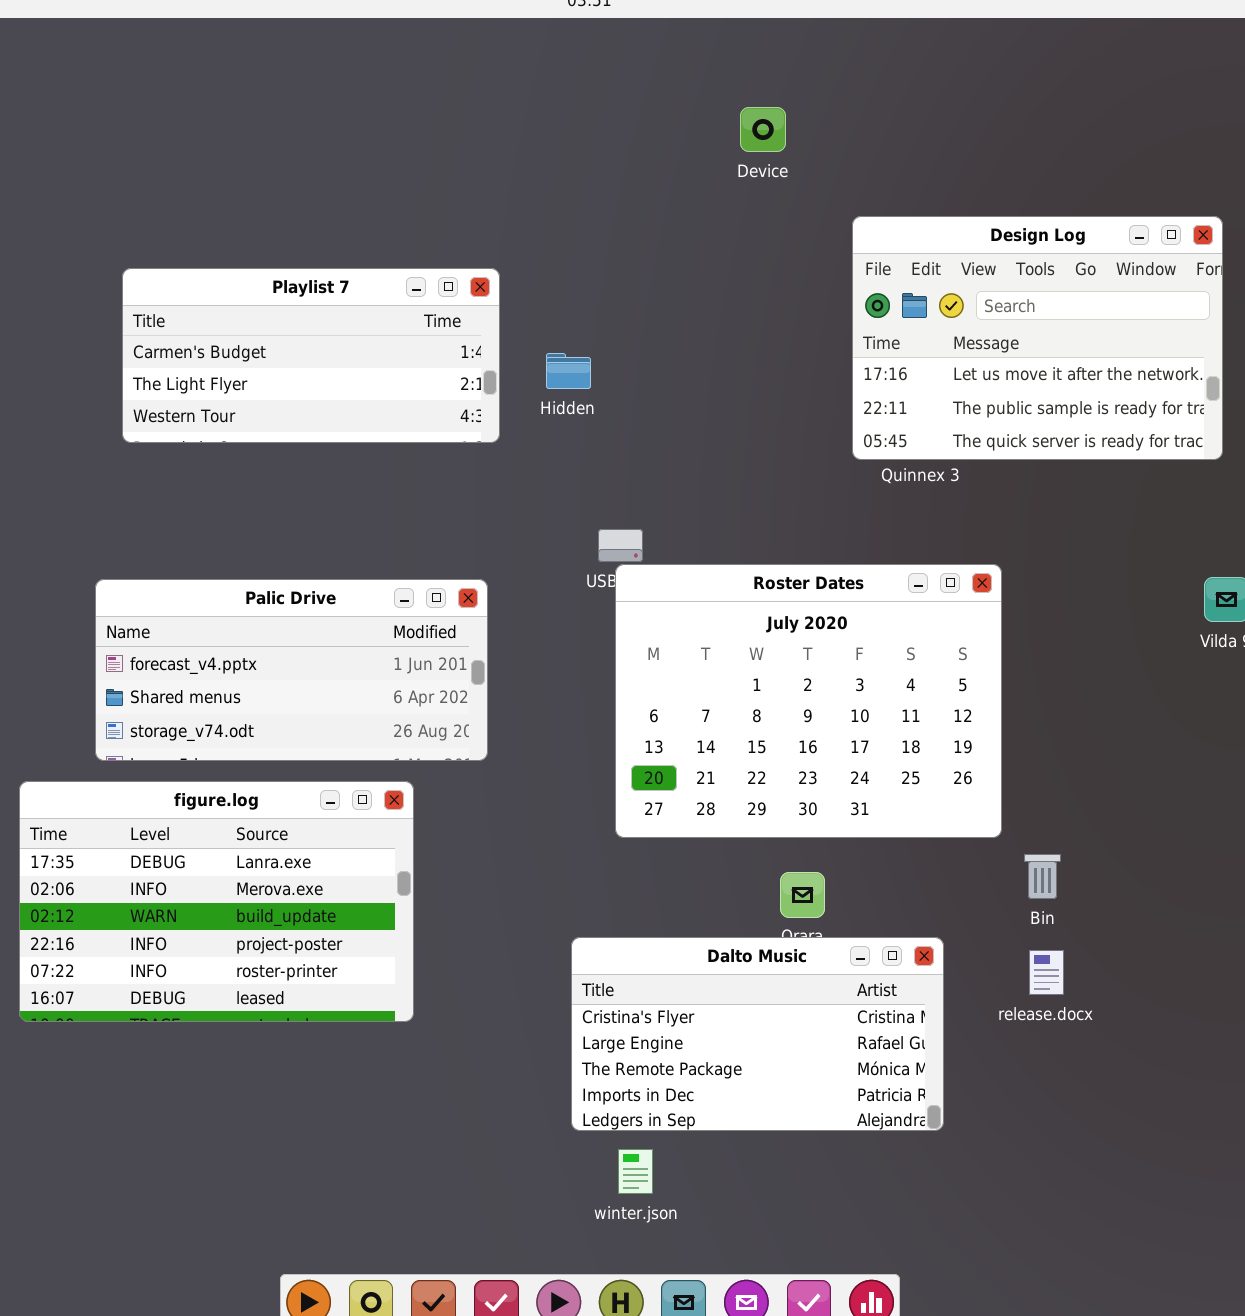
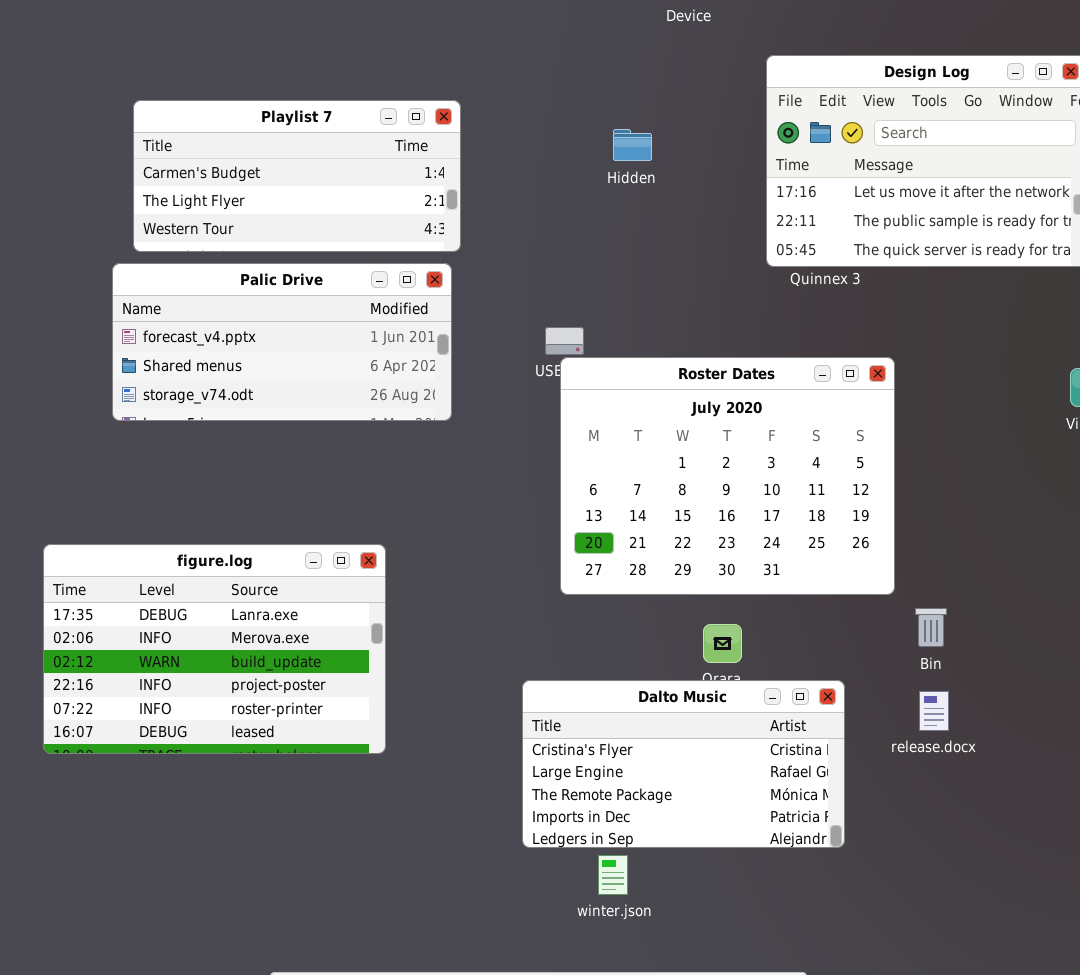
Hidden: [546,353,591,389] -> [613,129,652,161], moved
Palic Drive: [95,579,488,761] -> [112,263,452,421], moved
winter.json: [618,1149,653,1194] -> [598,855,628,895], moved

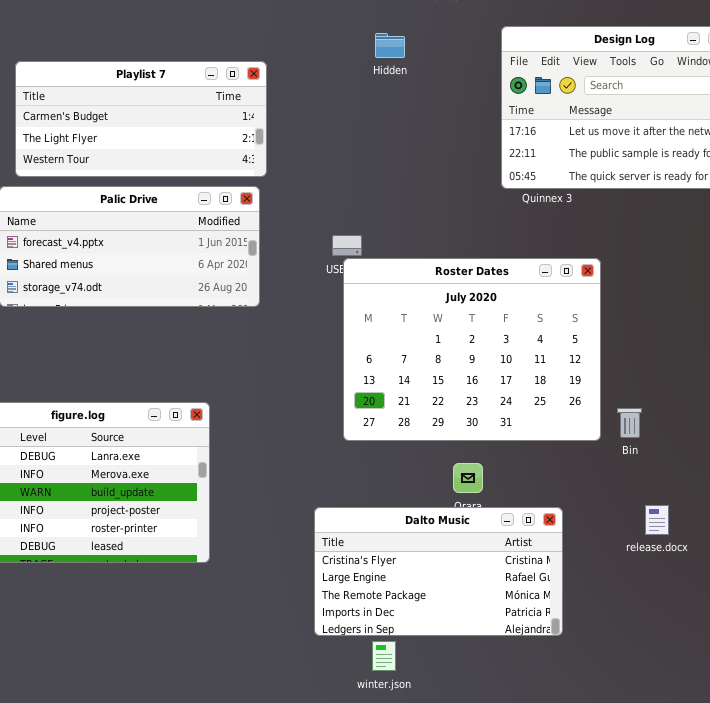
Hidden: [613,129,652,161] -> [375,33,405,58], moved
Bin: [915,608,947,647] -> [617,408,642,438], moved
release.docx: [919,691,949,731] -> [645,505,669,535], moved

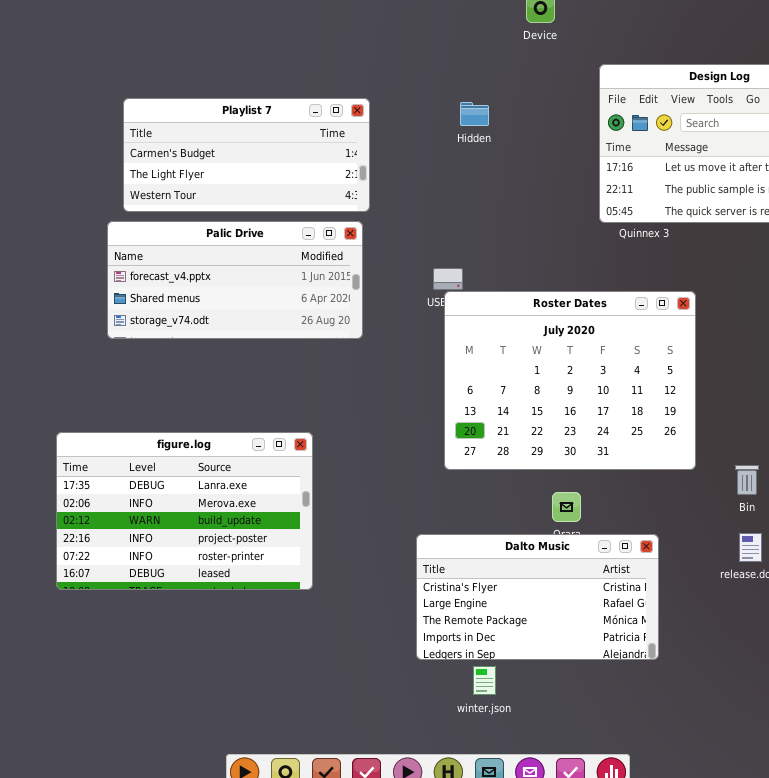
Hidden: [375,33,405,58] -> [460,102,489,126], moved
Bin: [617,408,642,438] -> [735,465,759,495], moved

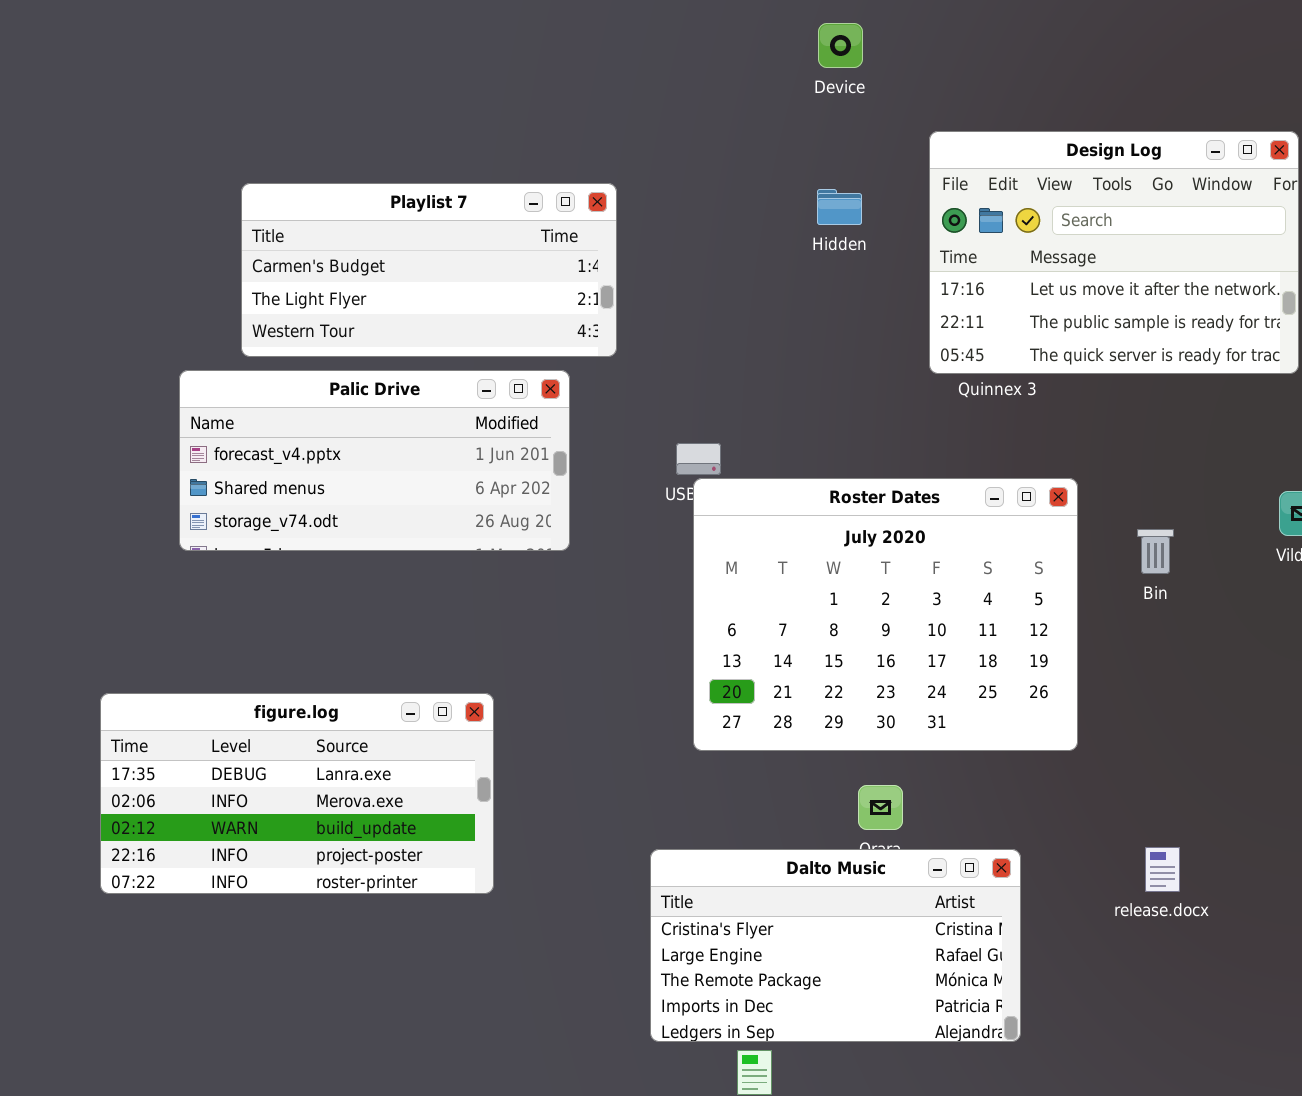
Playlist 7: [123,98,370,212] -> [241,183,617,357], moved
Hidden: [460,102,489,126] -> [817,189,862,225], moved
figure.log: [56,432,313,590] -> [100,693,494,894], resized
Bin: [735,465,759,495] -> [1137,529,1174,574], moved

